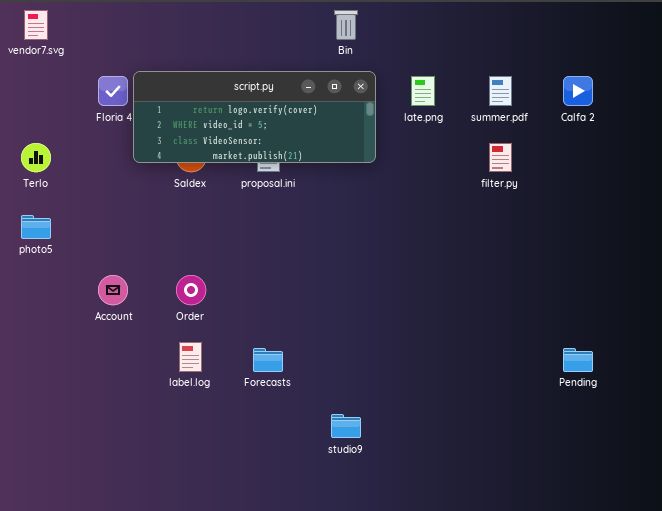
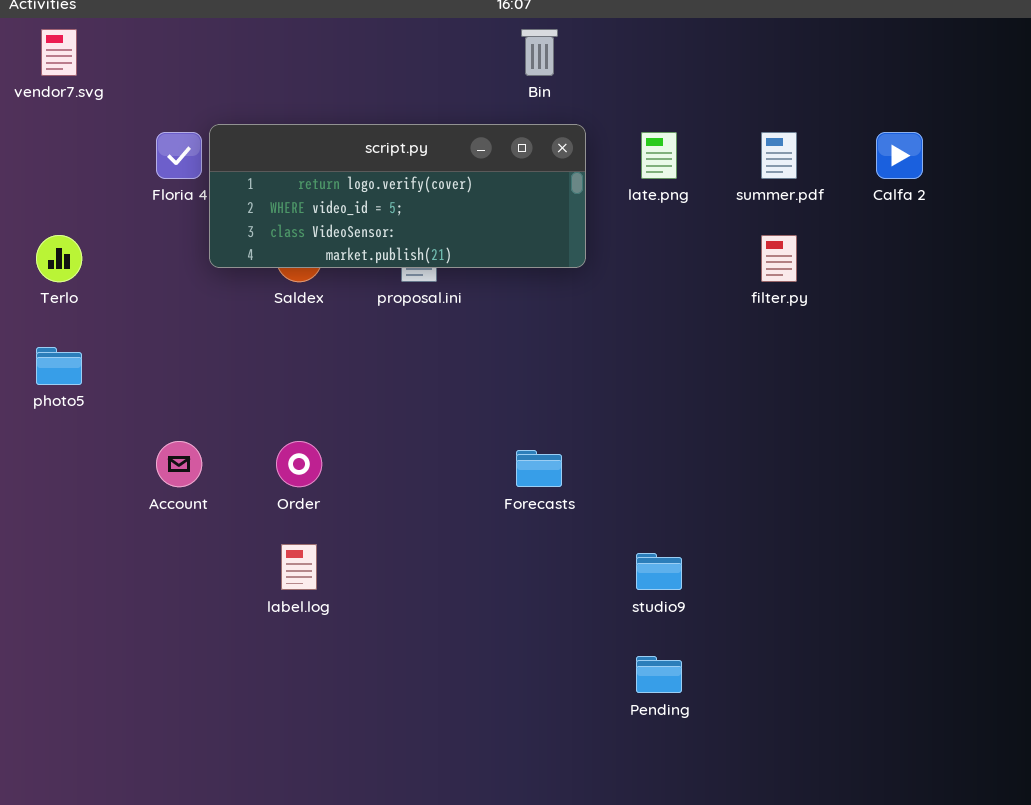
Forecasts: [253,348,283,372] -> [516,450,562,487], moved
Pending: [563,348,593,372] -> [636,656,682,693], moved
studio9: [331,414,361,438] -> [636,553,682,590], moved

